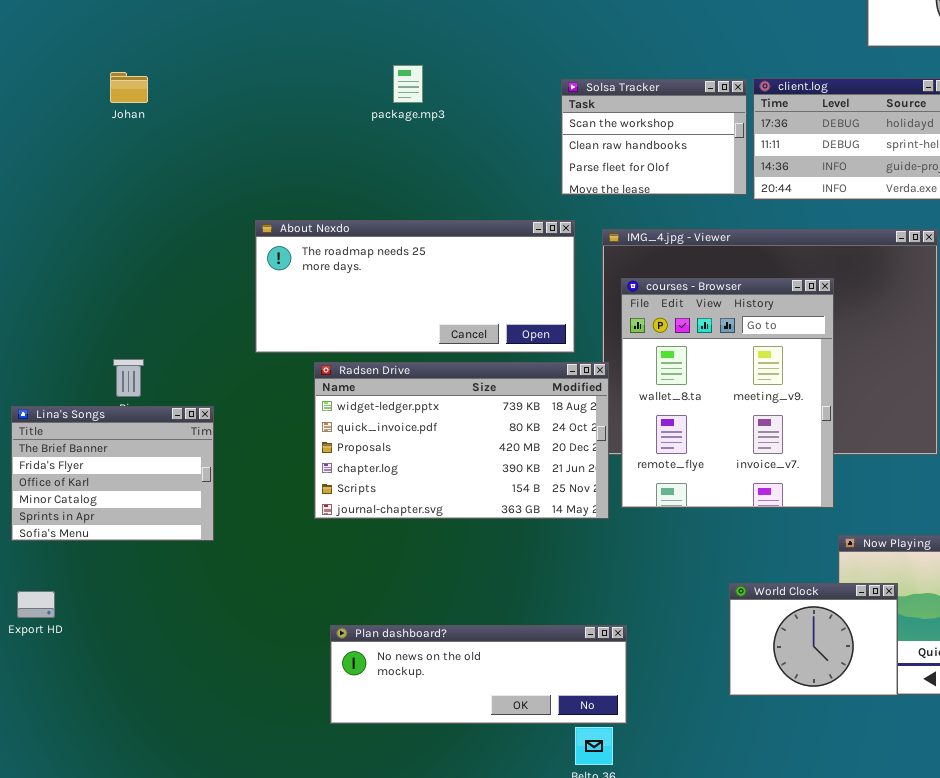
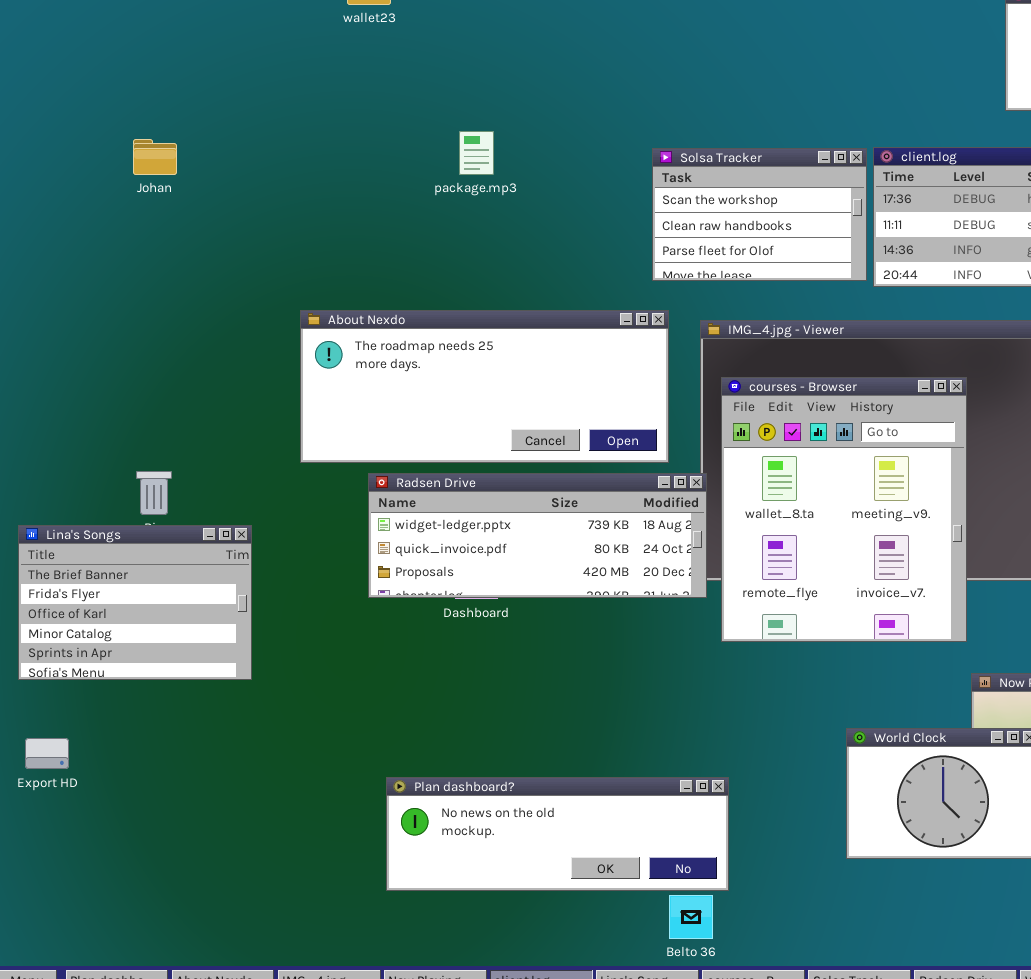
Radsen Drive: [314,362,609,519] -> [368,473,707,598], resized

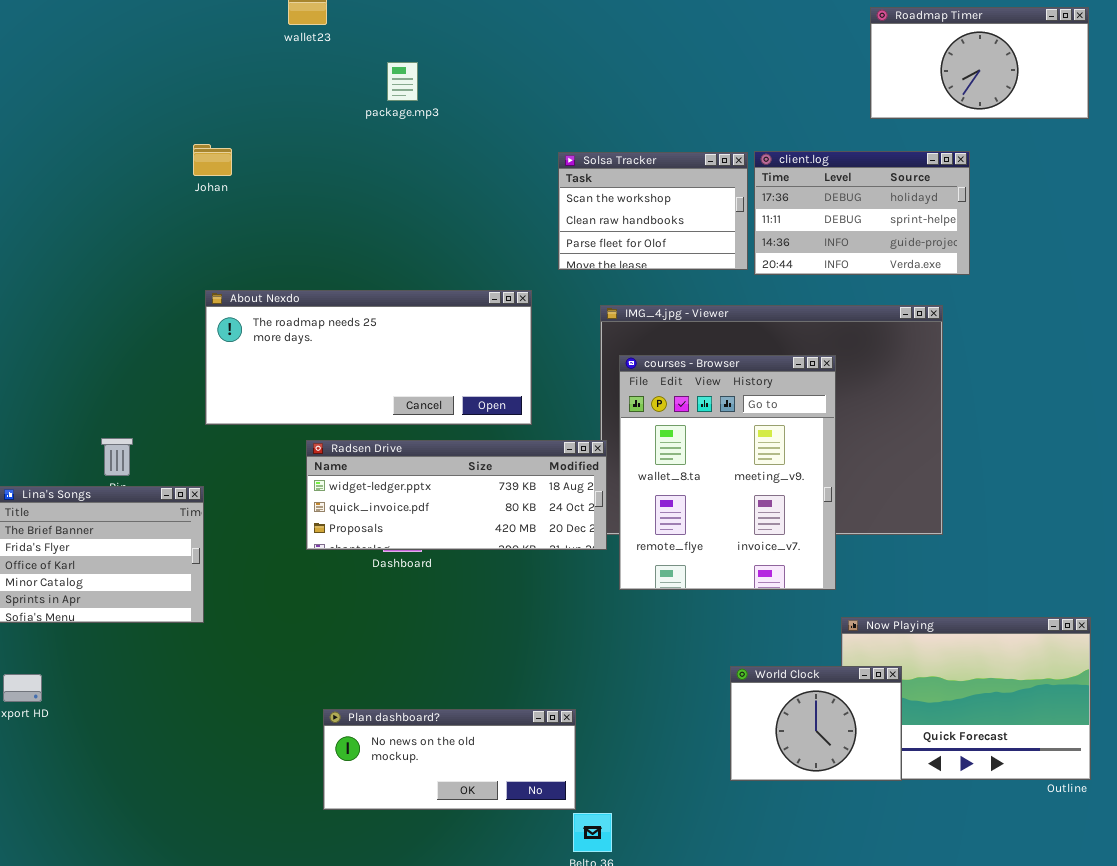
package.mp3: [459,131,494,175] -> [387,62,418,101], moved
Johan: [133,139,177,175] -> [193,144,232,176], moved
About Nexdo: [300,310,669,463] -> [205,290,532,425], moved
Plan dashboard?: [386,777,729,891] -> [323,709,576,810], resized

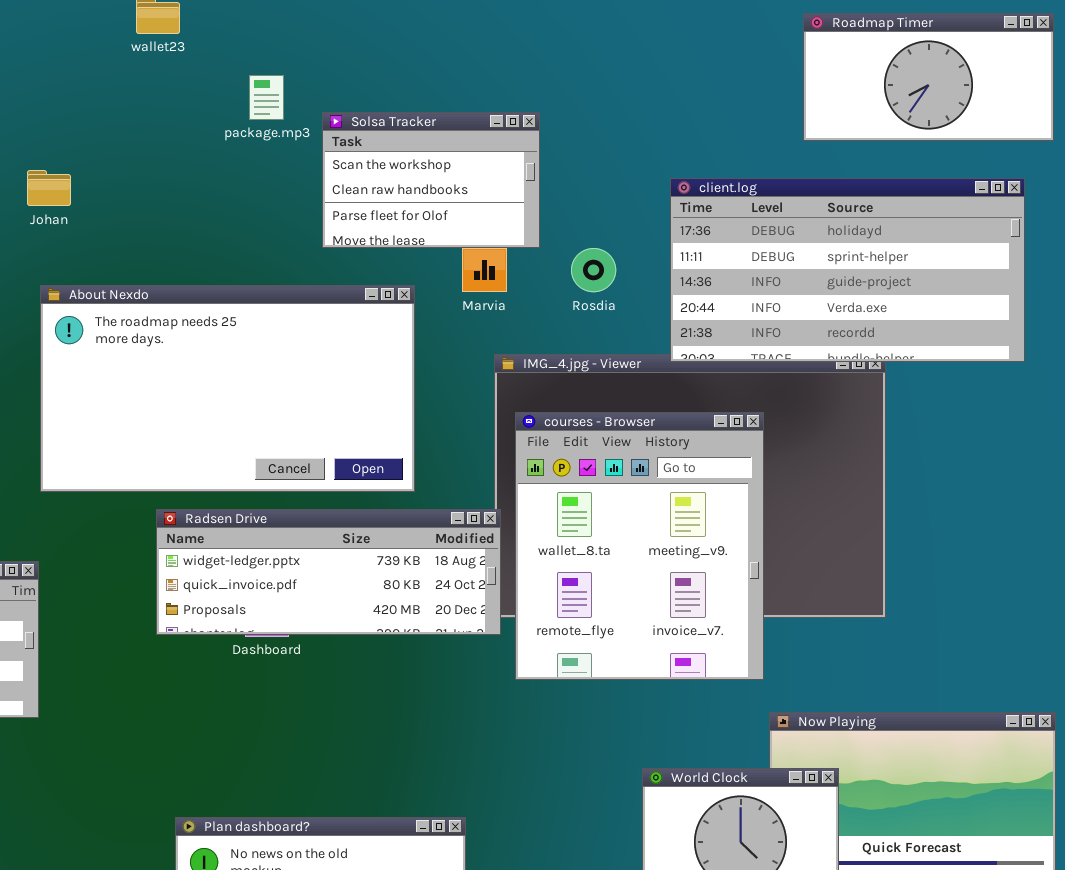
client.log: [754,151,970,275] -> [670,178,1025,362], resized
Solsa Tracker: [558,152,748,270] -> [322,112,540,248], moved
About Nexdo: [205,290,532,425] -> [40,285,415,492], resized

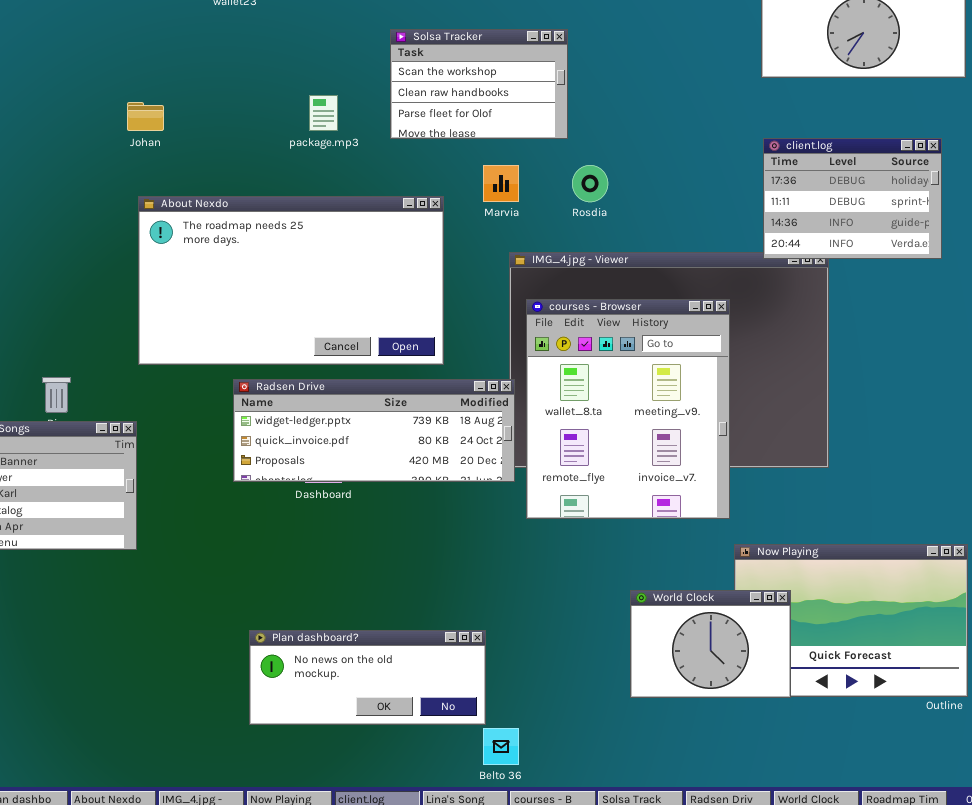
package.mp3: [249,75,284,120] -> [309,95,338,131], moved
Solsa Tracker: [322,112,540,248] -> [390,29,568,139], moved
client.log: [670,178,1025,362] -> [763,138,942,259], resized

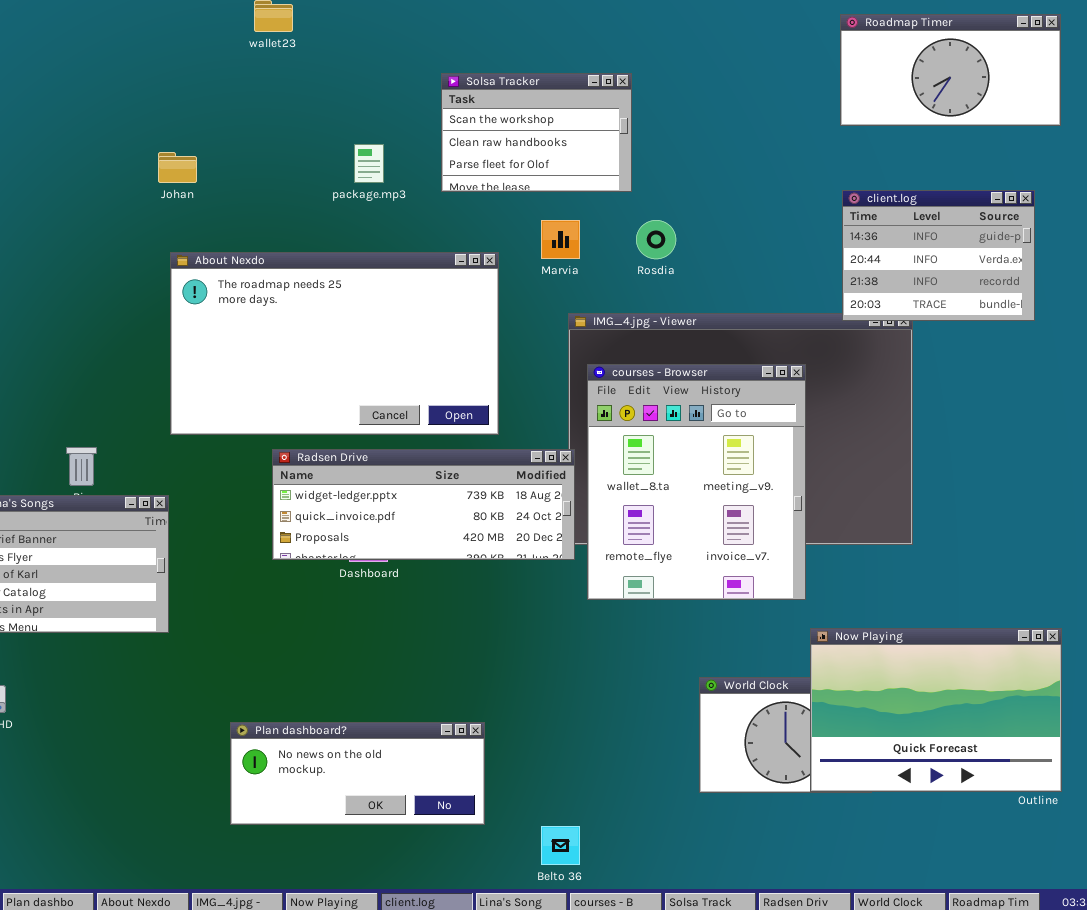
client.log: [763,138,942,259] -> [842,190,1035,321], scrolled down 2 rows
Now Playing: [734,544,968,697] -> [810,628,1062,792], raised
Plan dashboard?: [249,630,486,725] -> [230,722,485,825], moved

